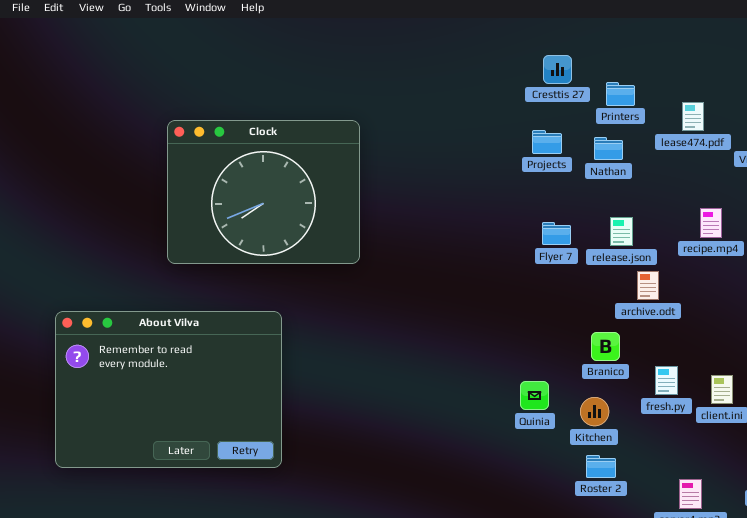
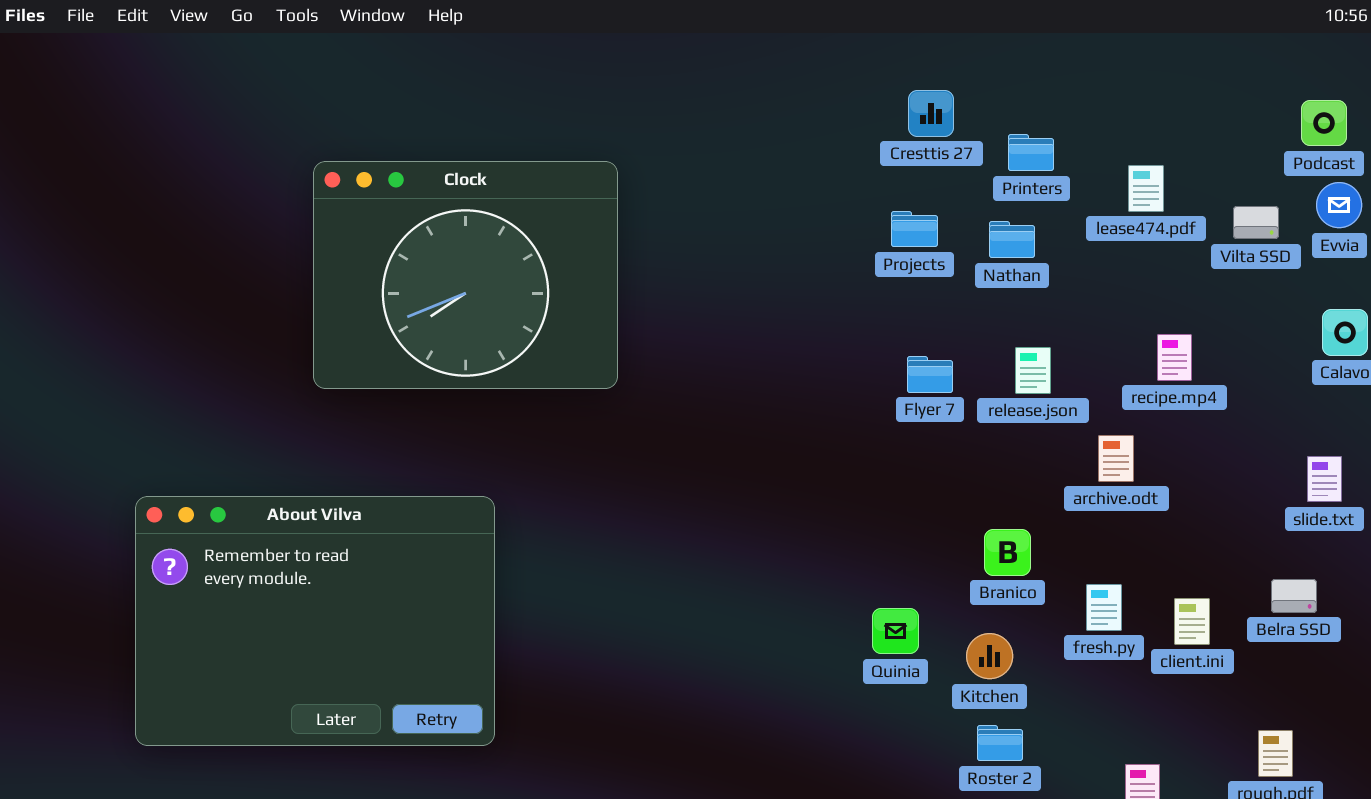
Clock: [167,120,360,264] -> [313,161,618,389], moved
archive.odt: [637,271,659,300] -> [1098,435,1134,482], moved

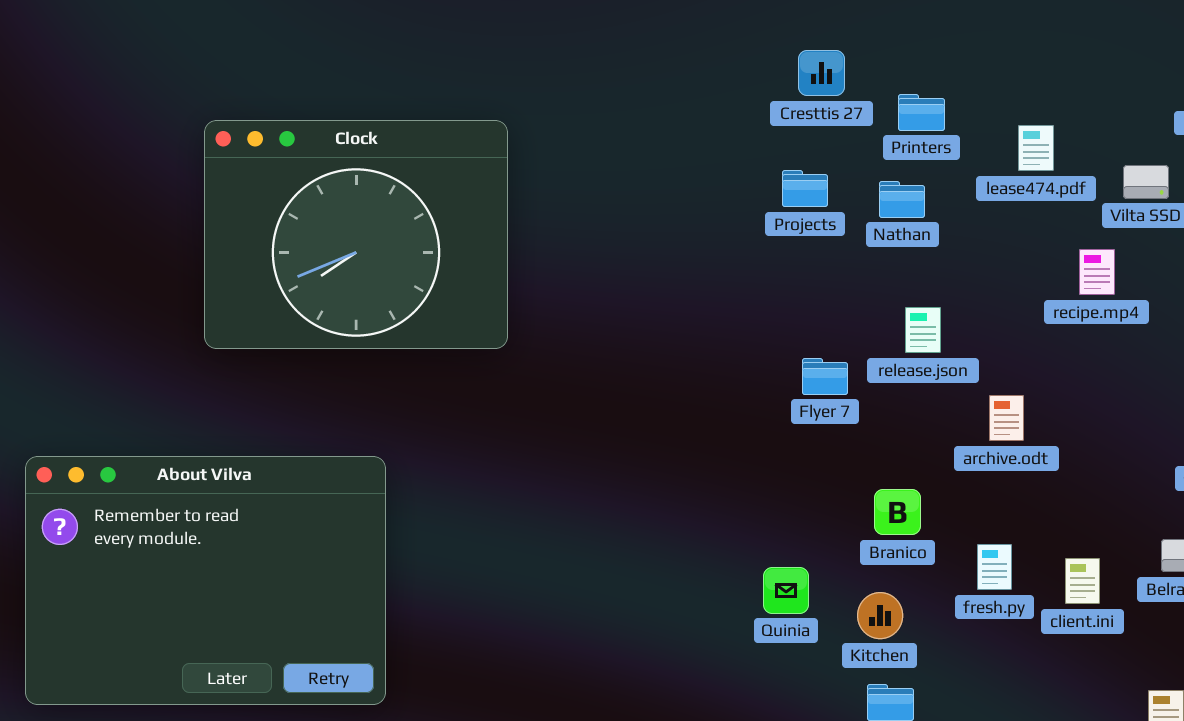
recipe.mp4: [1157,334,1192,381] -> [1079,249,1115,295], moved
Flyer 7: [907,356,953,393] -> [802,358,848,395], moved

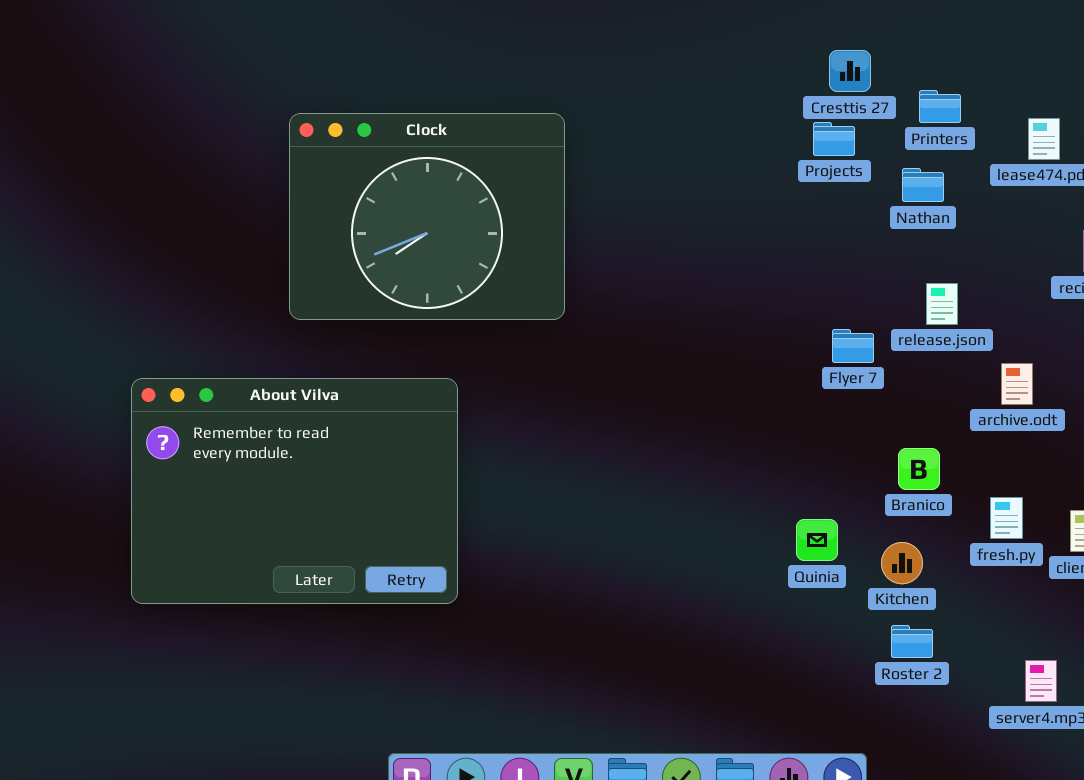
Projects: [782,170,828,207] -> [813,122,855,156], moved
About Vilva: [25,456,386,705] -> [131,378,458,604], moved

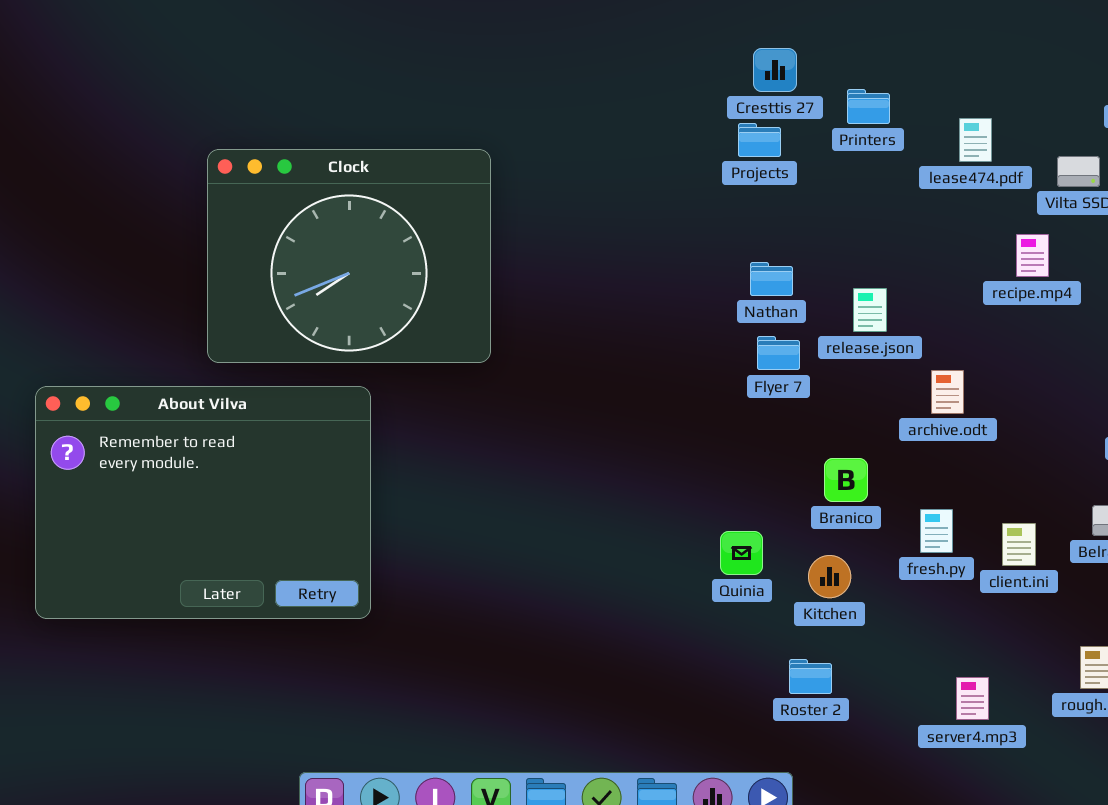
Clock: [289,113,565,320] -> [207,149,491,363], moved
Nathan: [902,168,944,202] -> [750,262,793,296], moved
Roster 2: [891,625,933,658] -> [789,659,832,694], moved

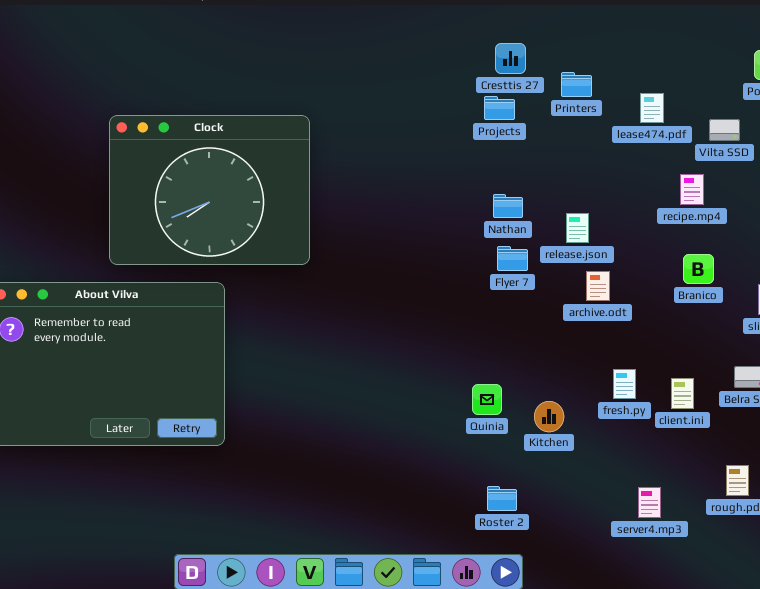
archive.odt: [931,370,964,414] -> [586,271,610,301], moved
Branico: [824,458,868,502] -> [683,254,714,284], moved
Roster 2: [789,659,832,694] -> [487,486,517,511], moved

